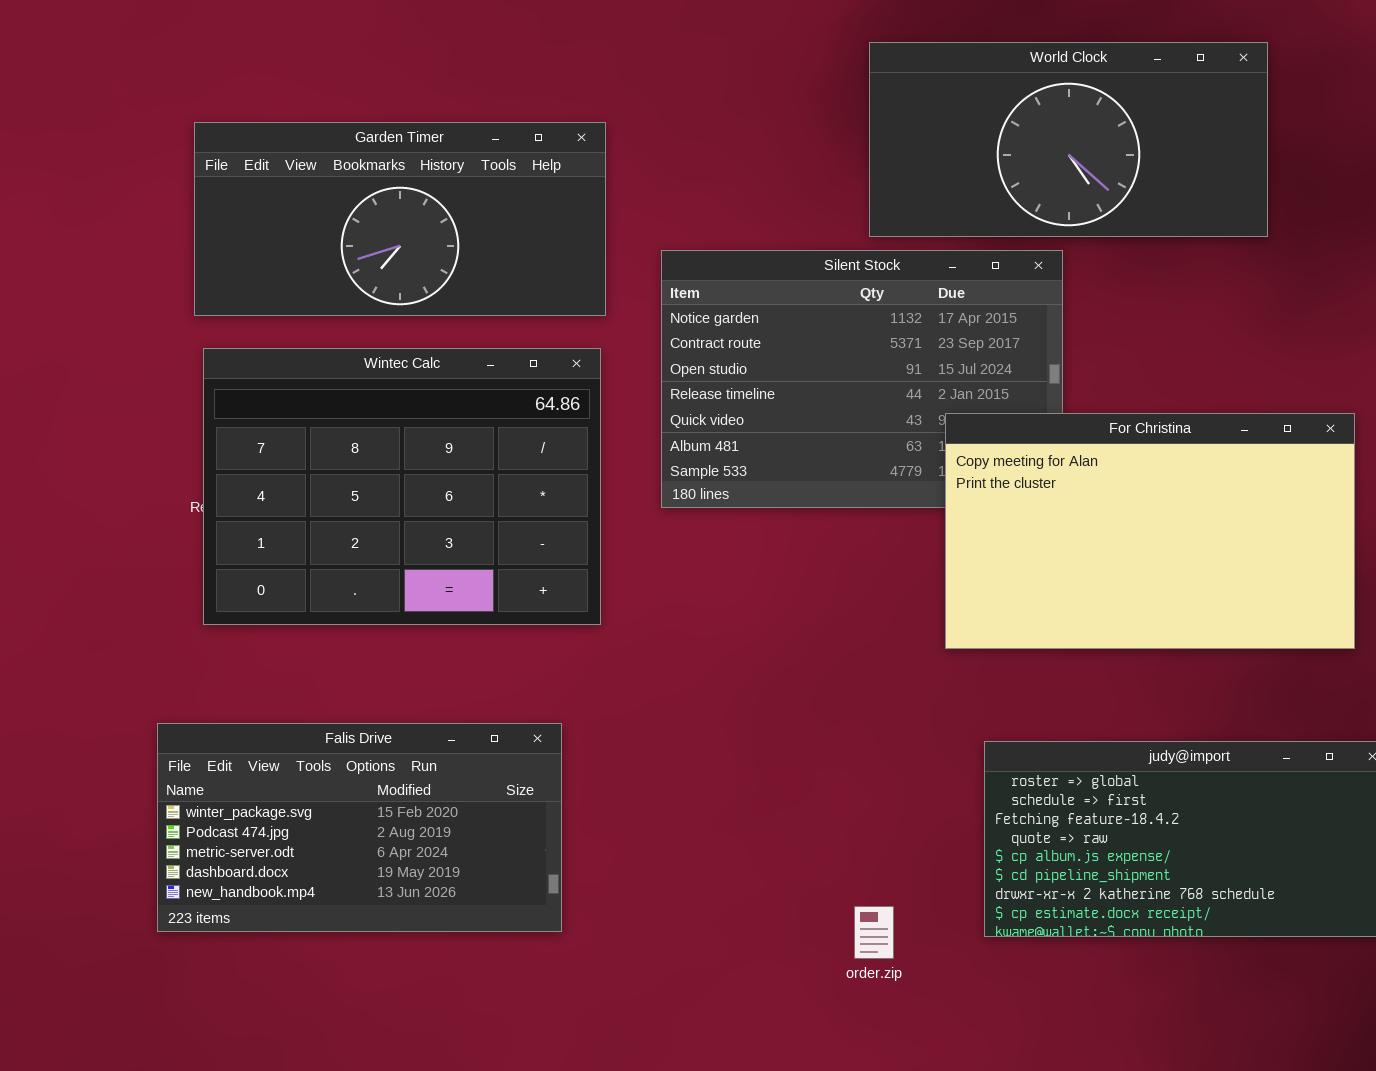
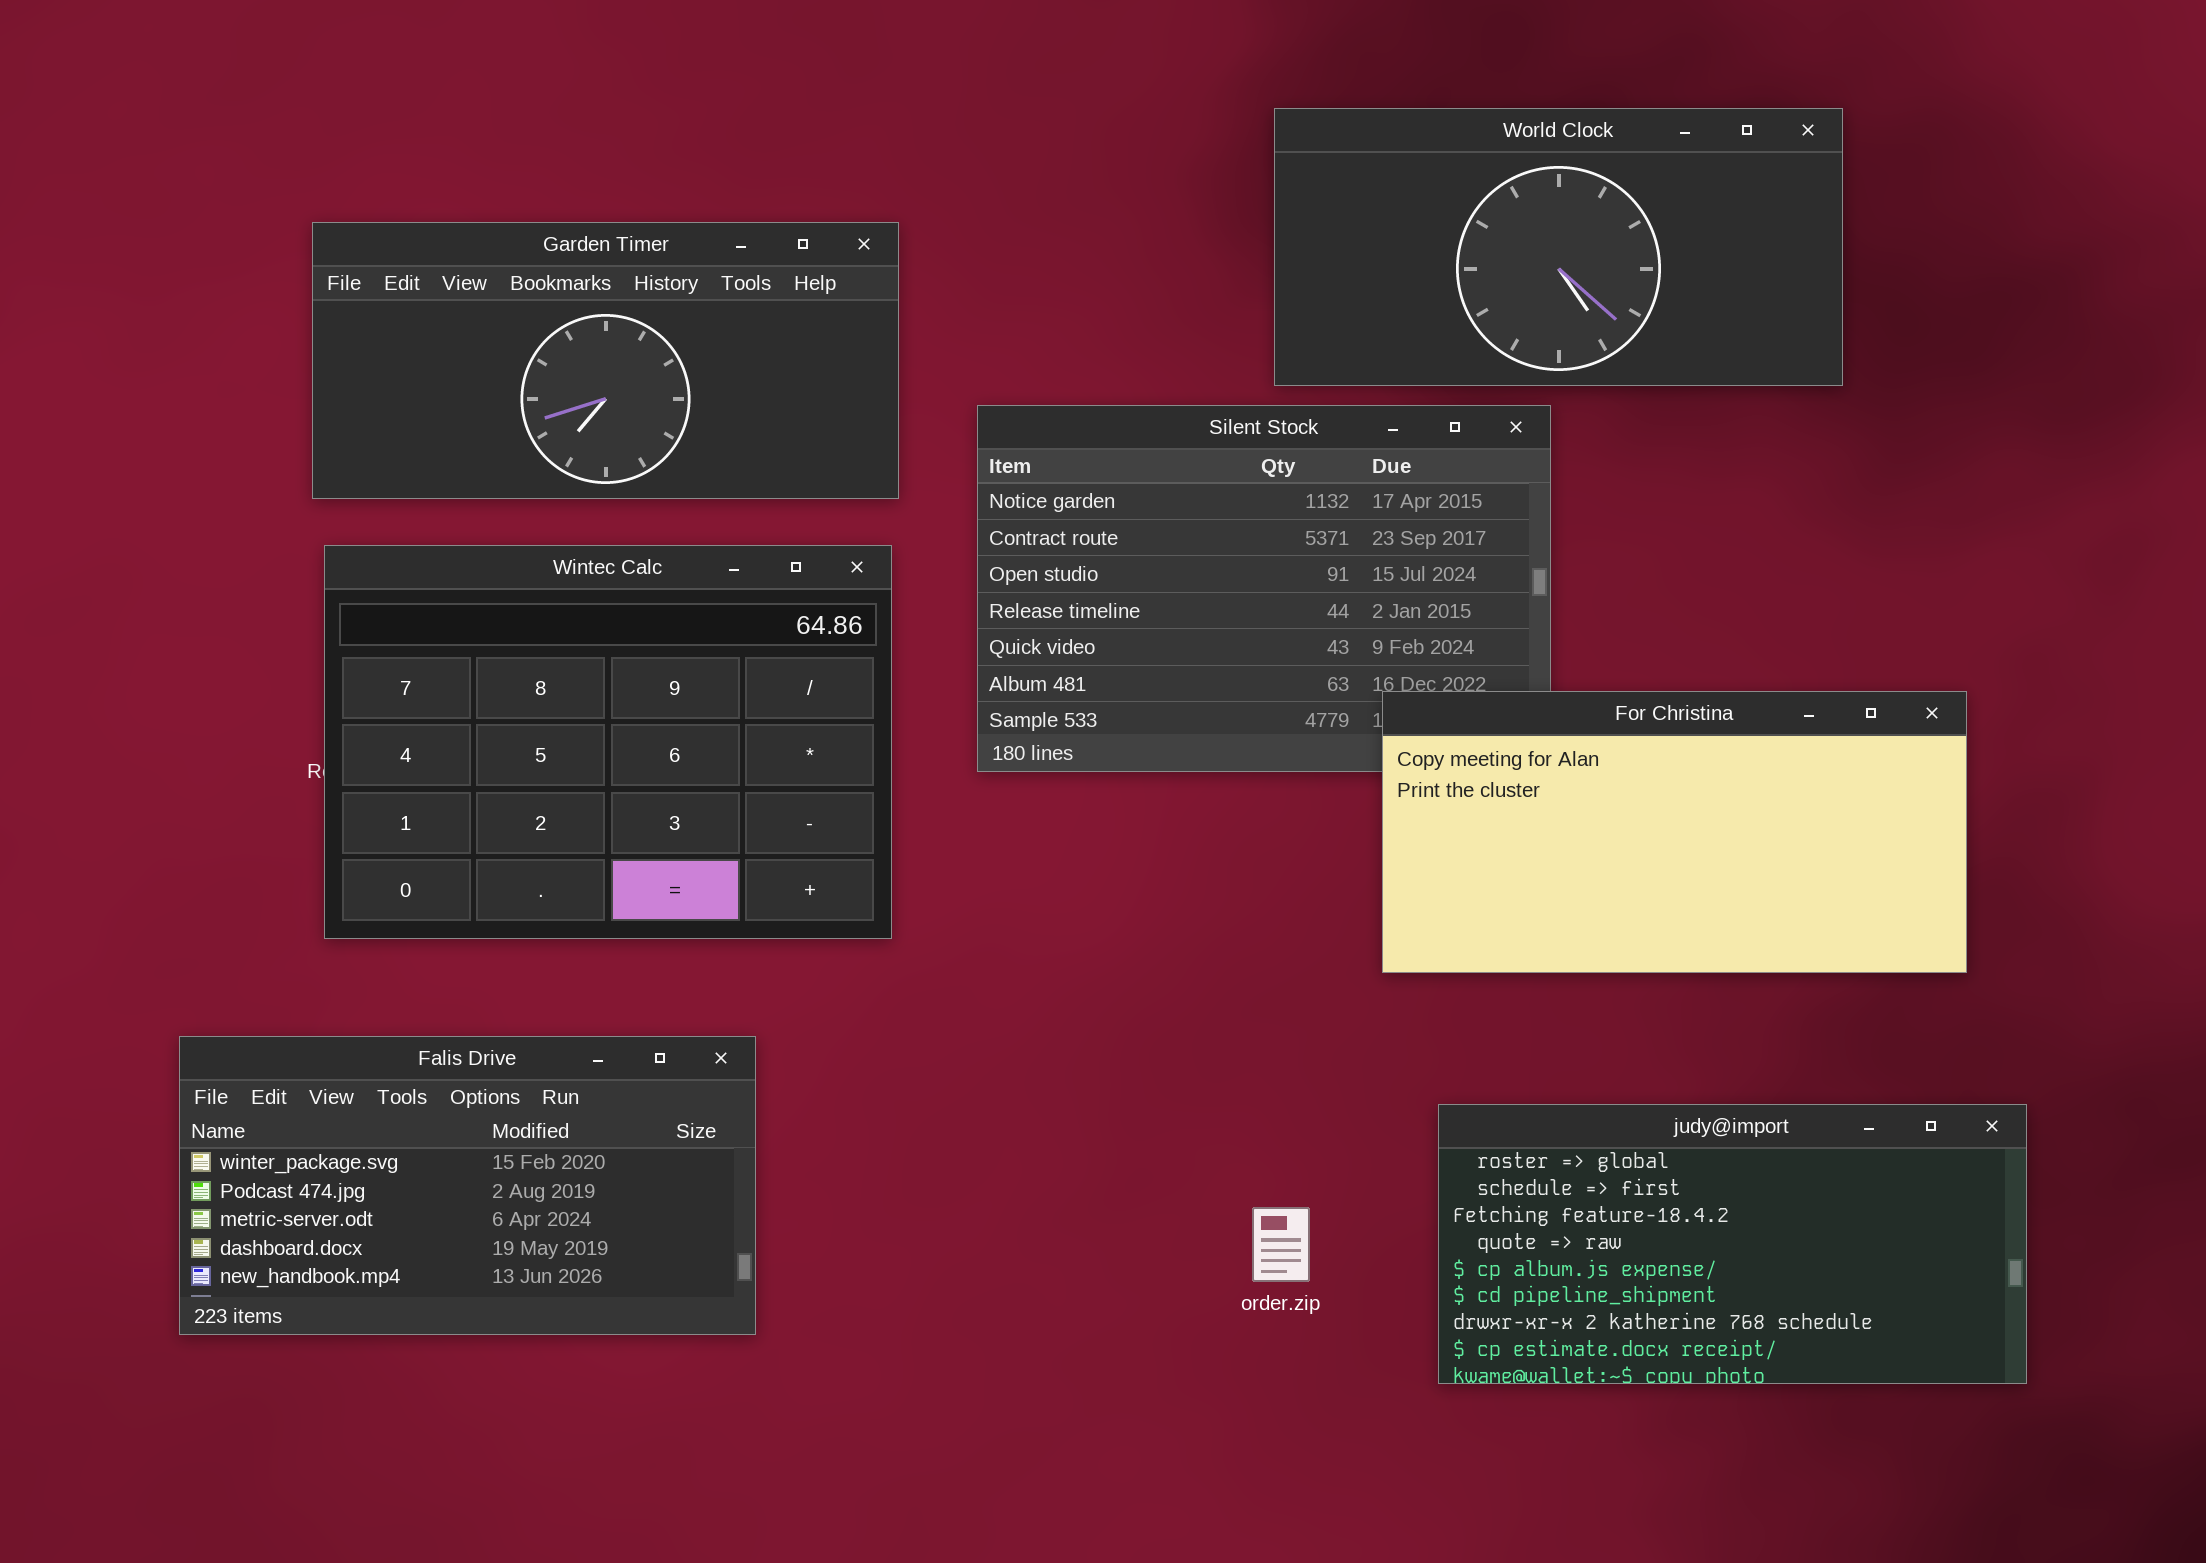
For Christina: [945,413,1355,649] -> [1382,691,1967,973], resized
Falis Drive: [157,723,562,932] -> [179,1036,756,1335], moved
order.zip: [854,906,894,959] -> [1252,1207,1310,1282], moved

